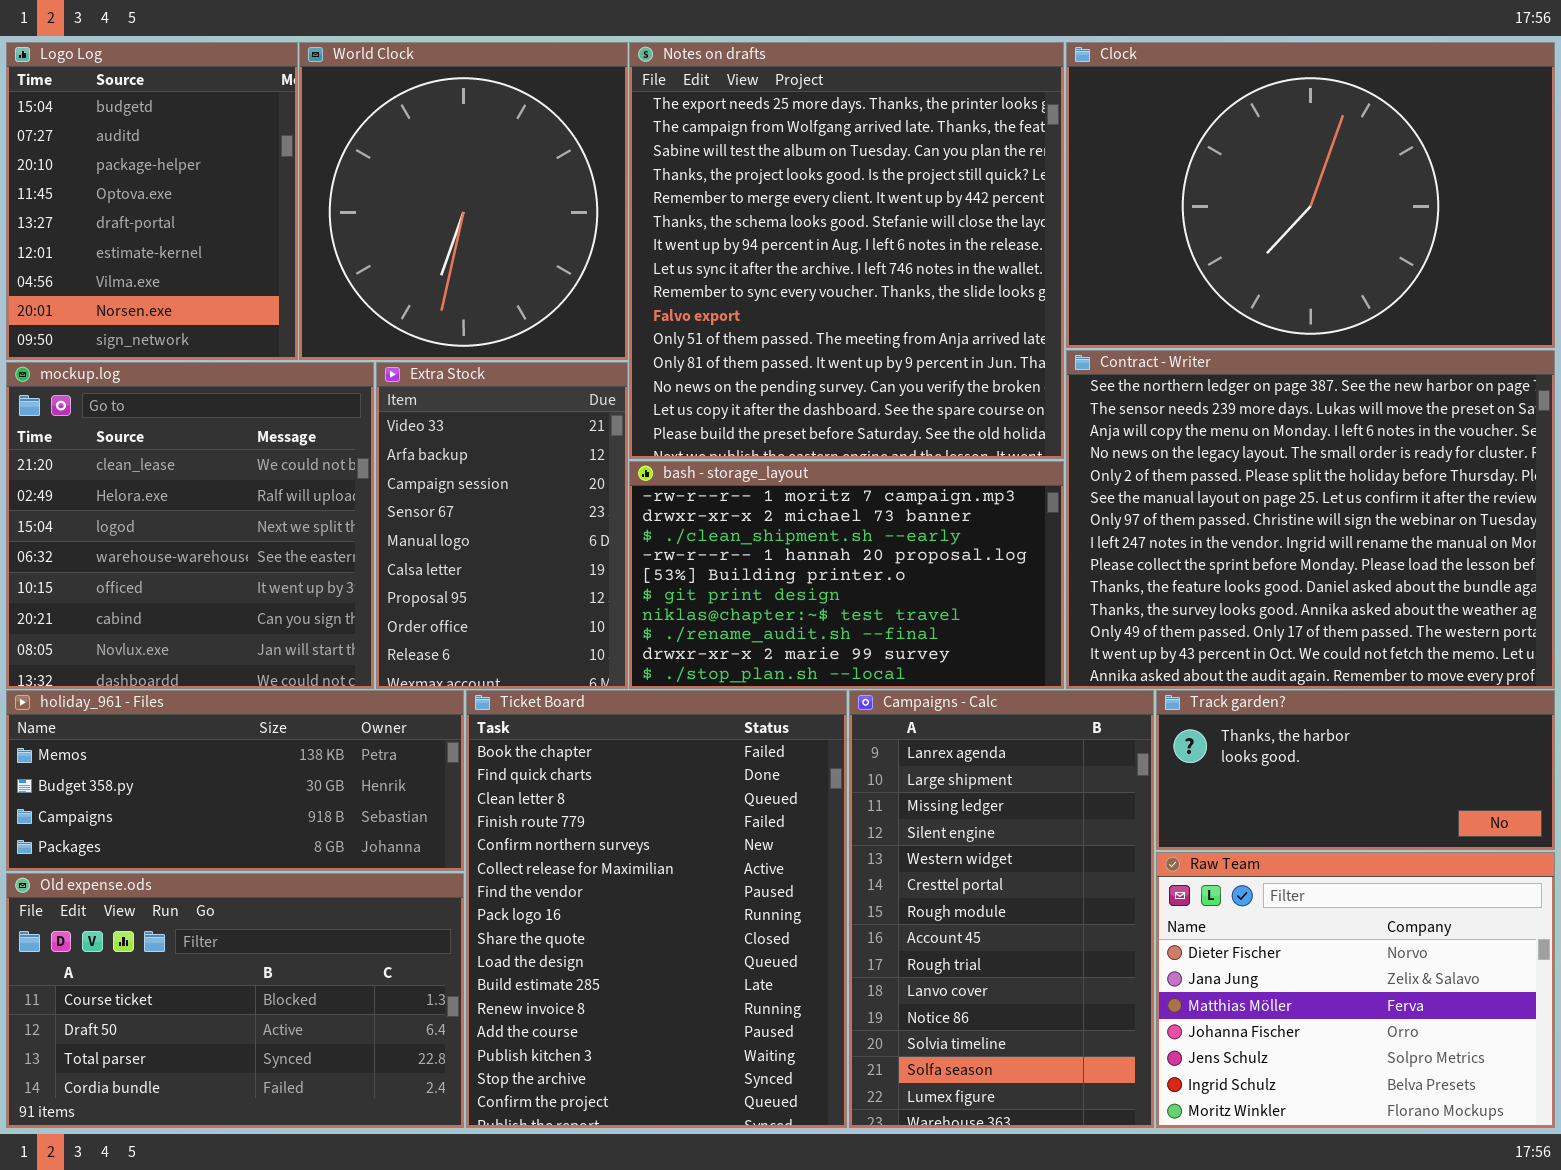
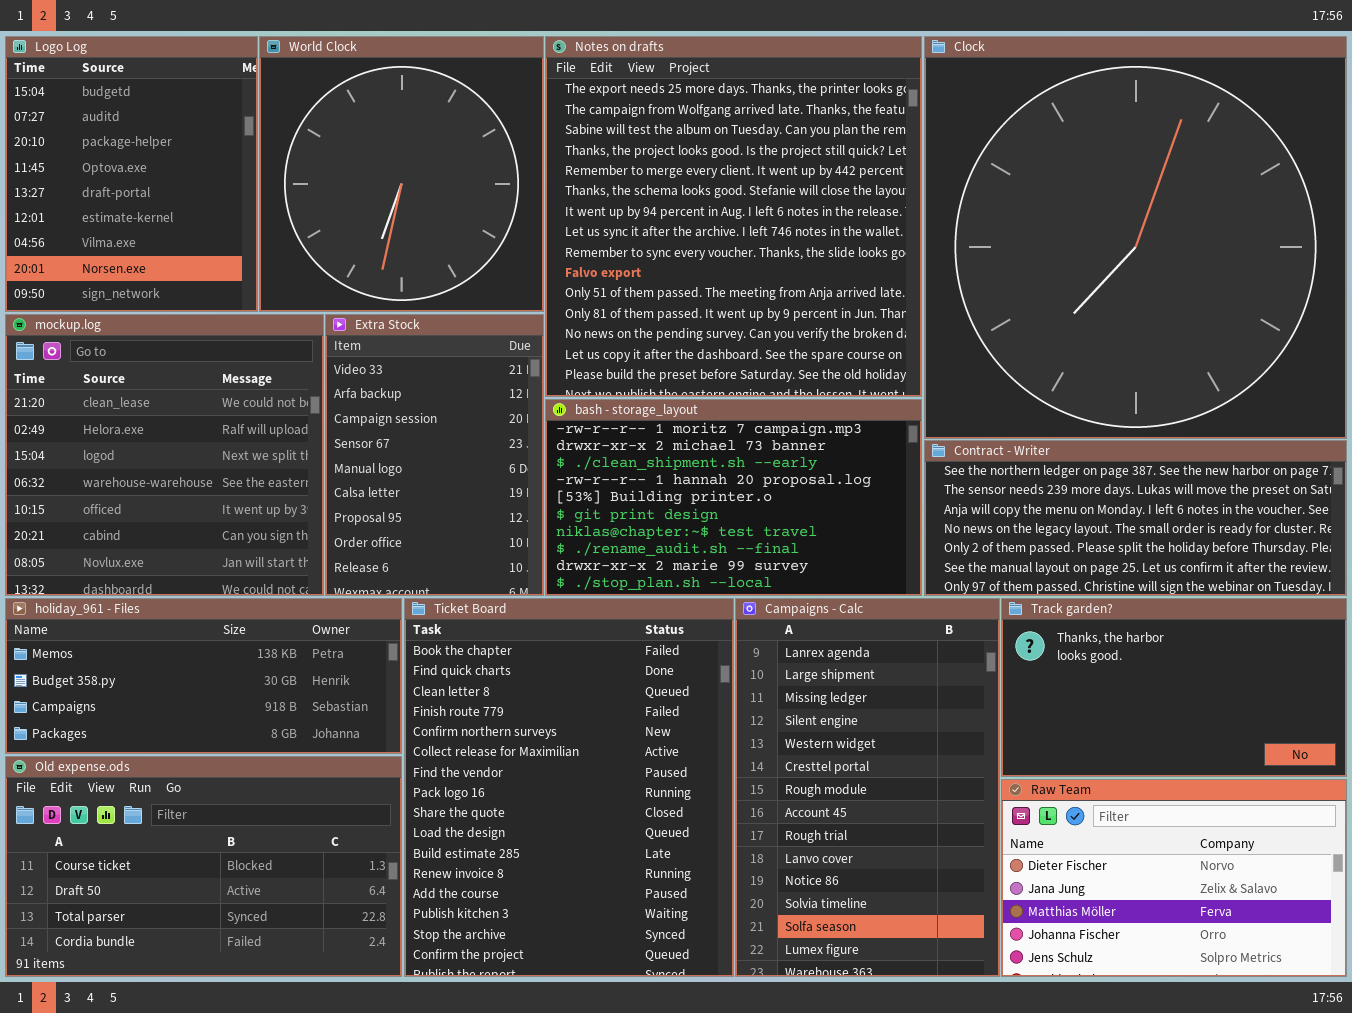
Clock: [1066,42,1555,348] -> [924,36,1347,439], resized
Contract - Writer: [1066,350,1555,689] -> [924,440,1347,596], resized
Track garden?: [1156,690,1555,850] -> [1001,598,1347,777], resized
Raw Team: [1156,852,1555,1128] -> [1001,779,1347,977], resized

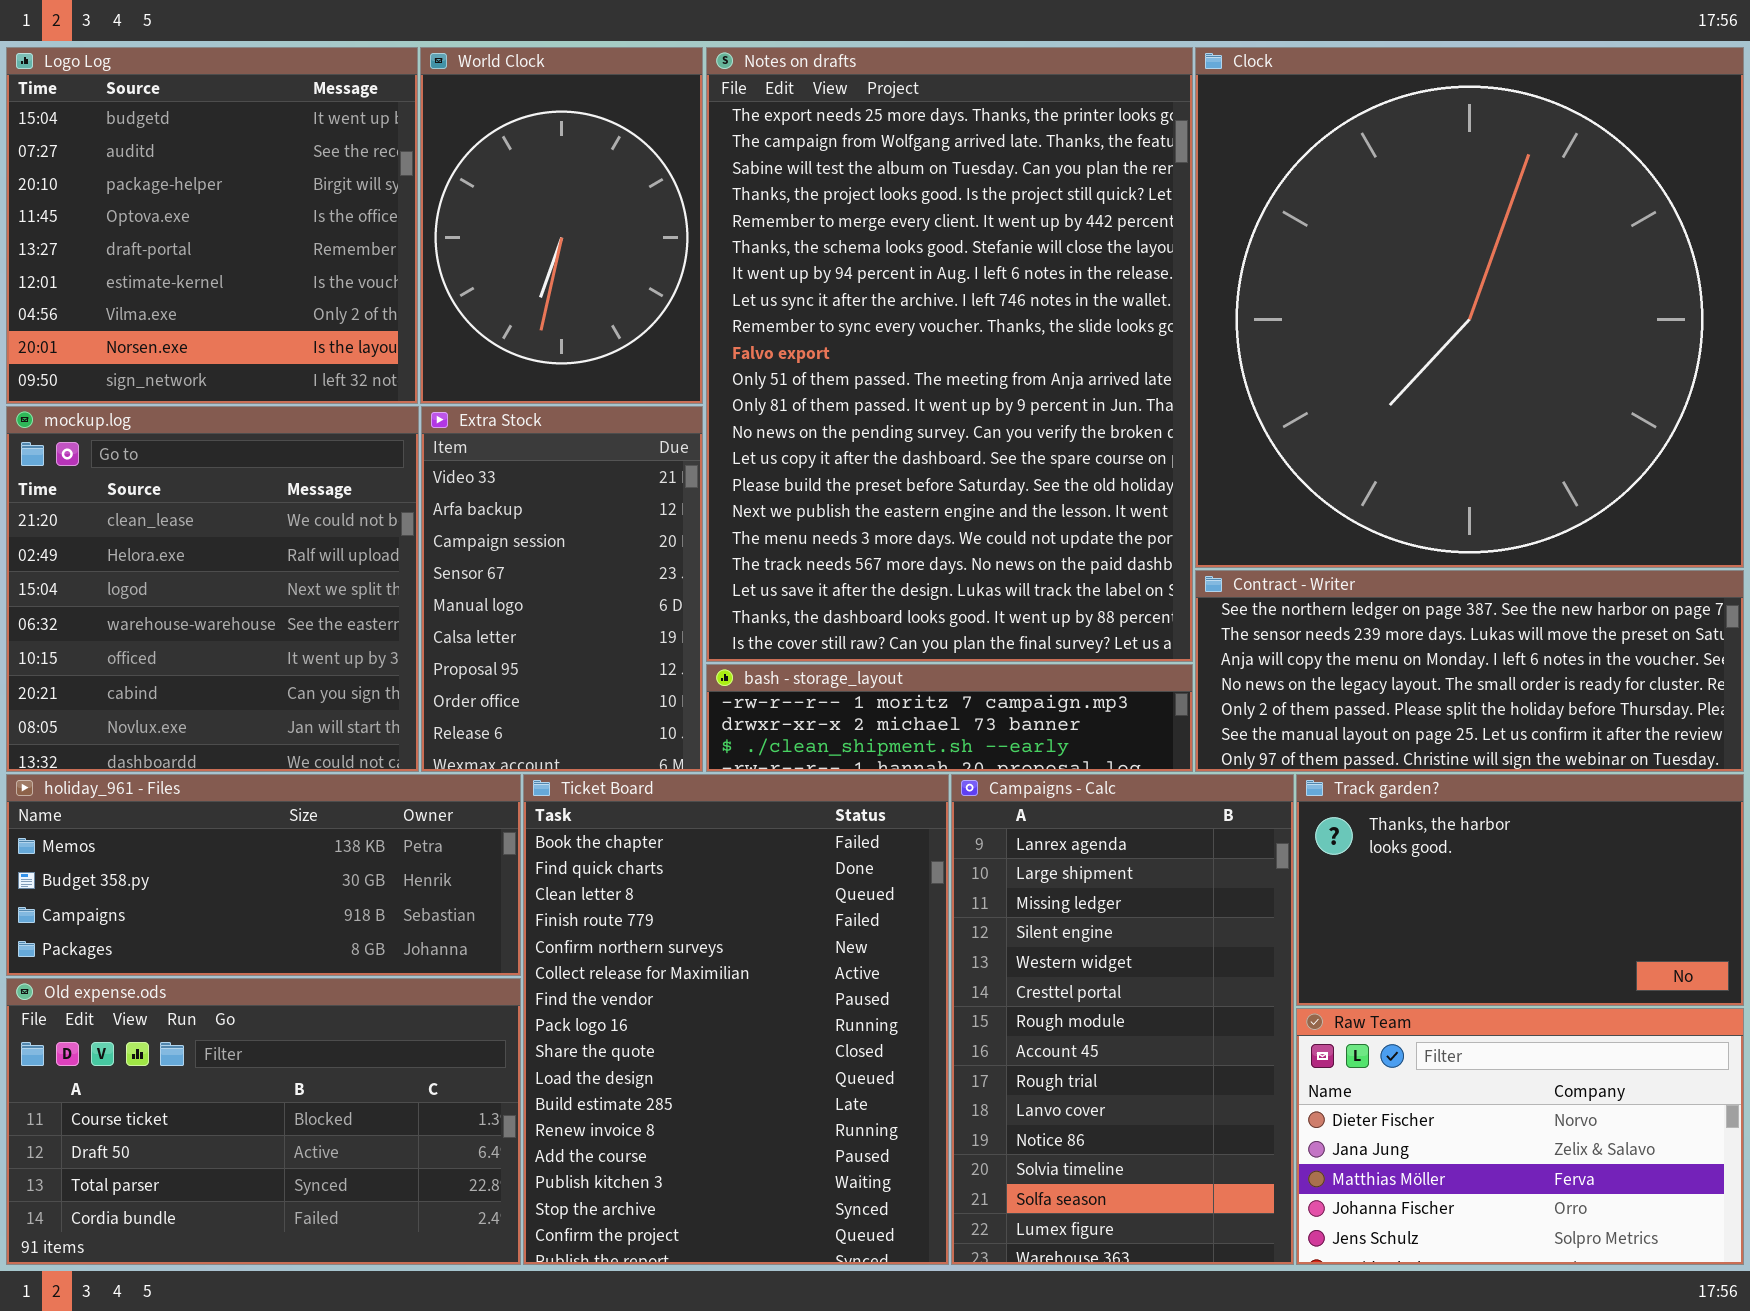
Logo Log: [5,36,258,312] -> [6,47,418,404], resized
World Clock: [259,36,544,312] -> [420,47,703,404], resized
Notes on drafts: [545,36,922,397] -> [706,47,1193,662], resized
bash - storage_layout: [545,399,922,596] -> [706,664,1193,772], resized

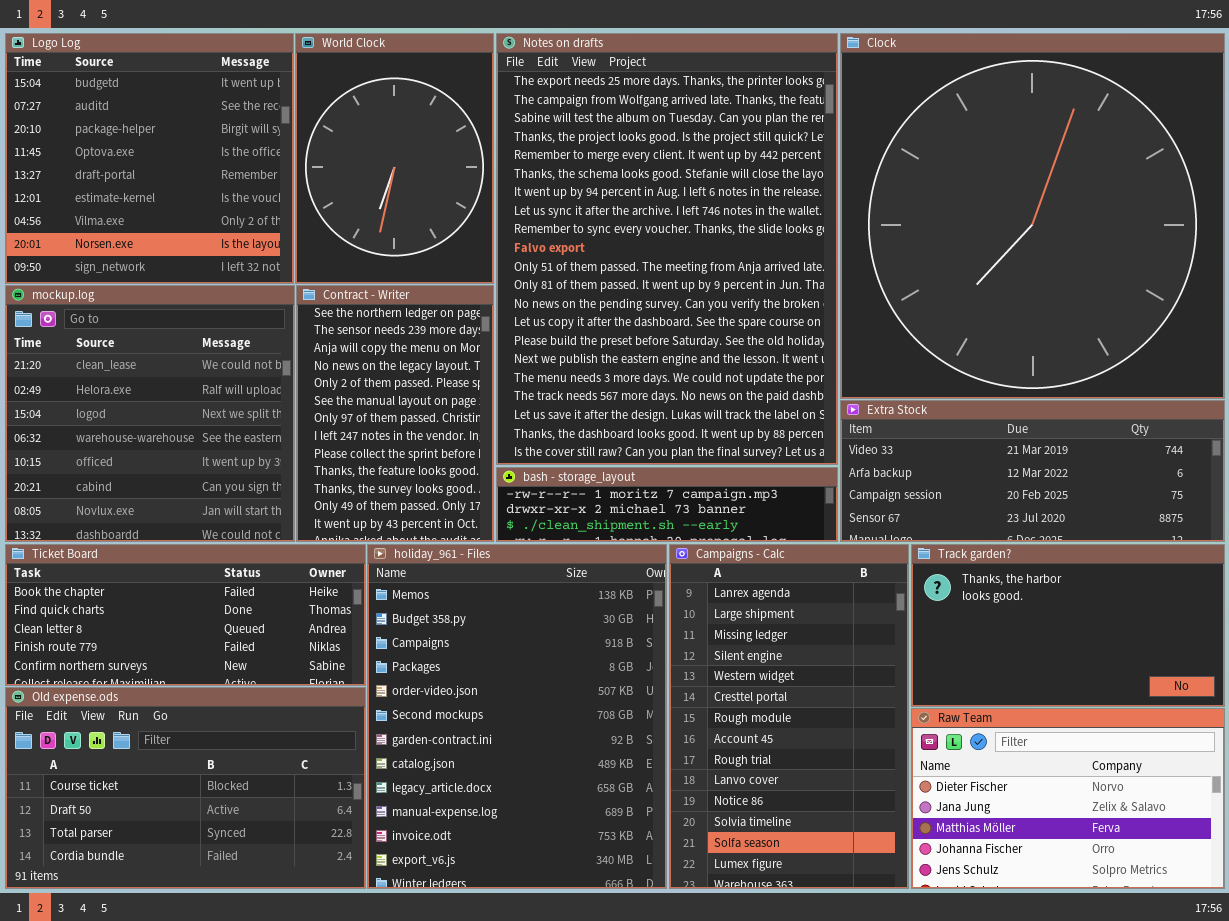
Extra Stock: [421,406,703,772] -> [840,400,1225,542], moved, resized
Contract - Writer: [1195,570,1744,772] -> [296,285,494,542], moved, resized
holiday_961 - Files: [6,774,521,976] -> [367,544,667,889], moved, resized
Ticket Board: [523,774,949,1265] -> [5,544,366,686], moved, resized

